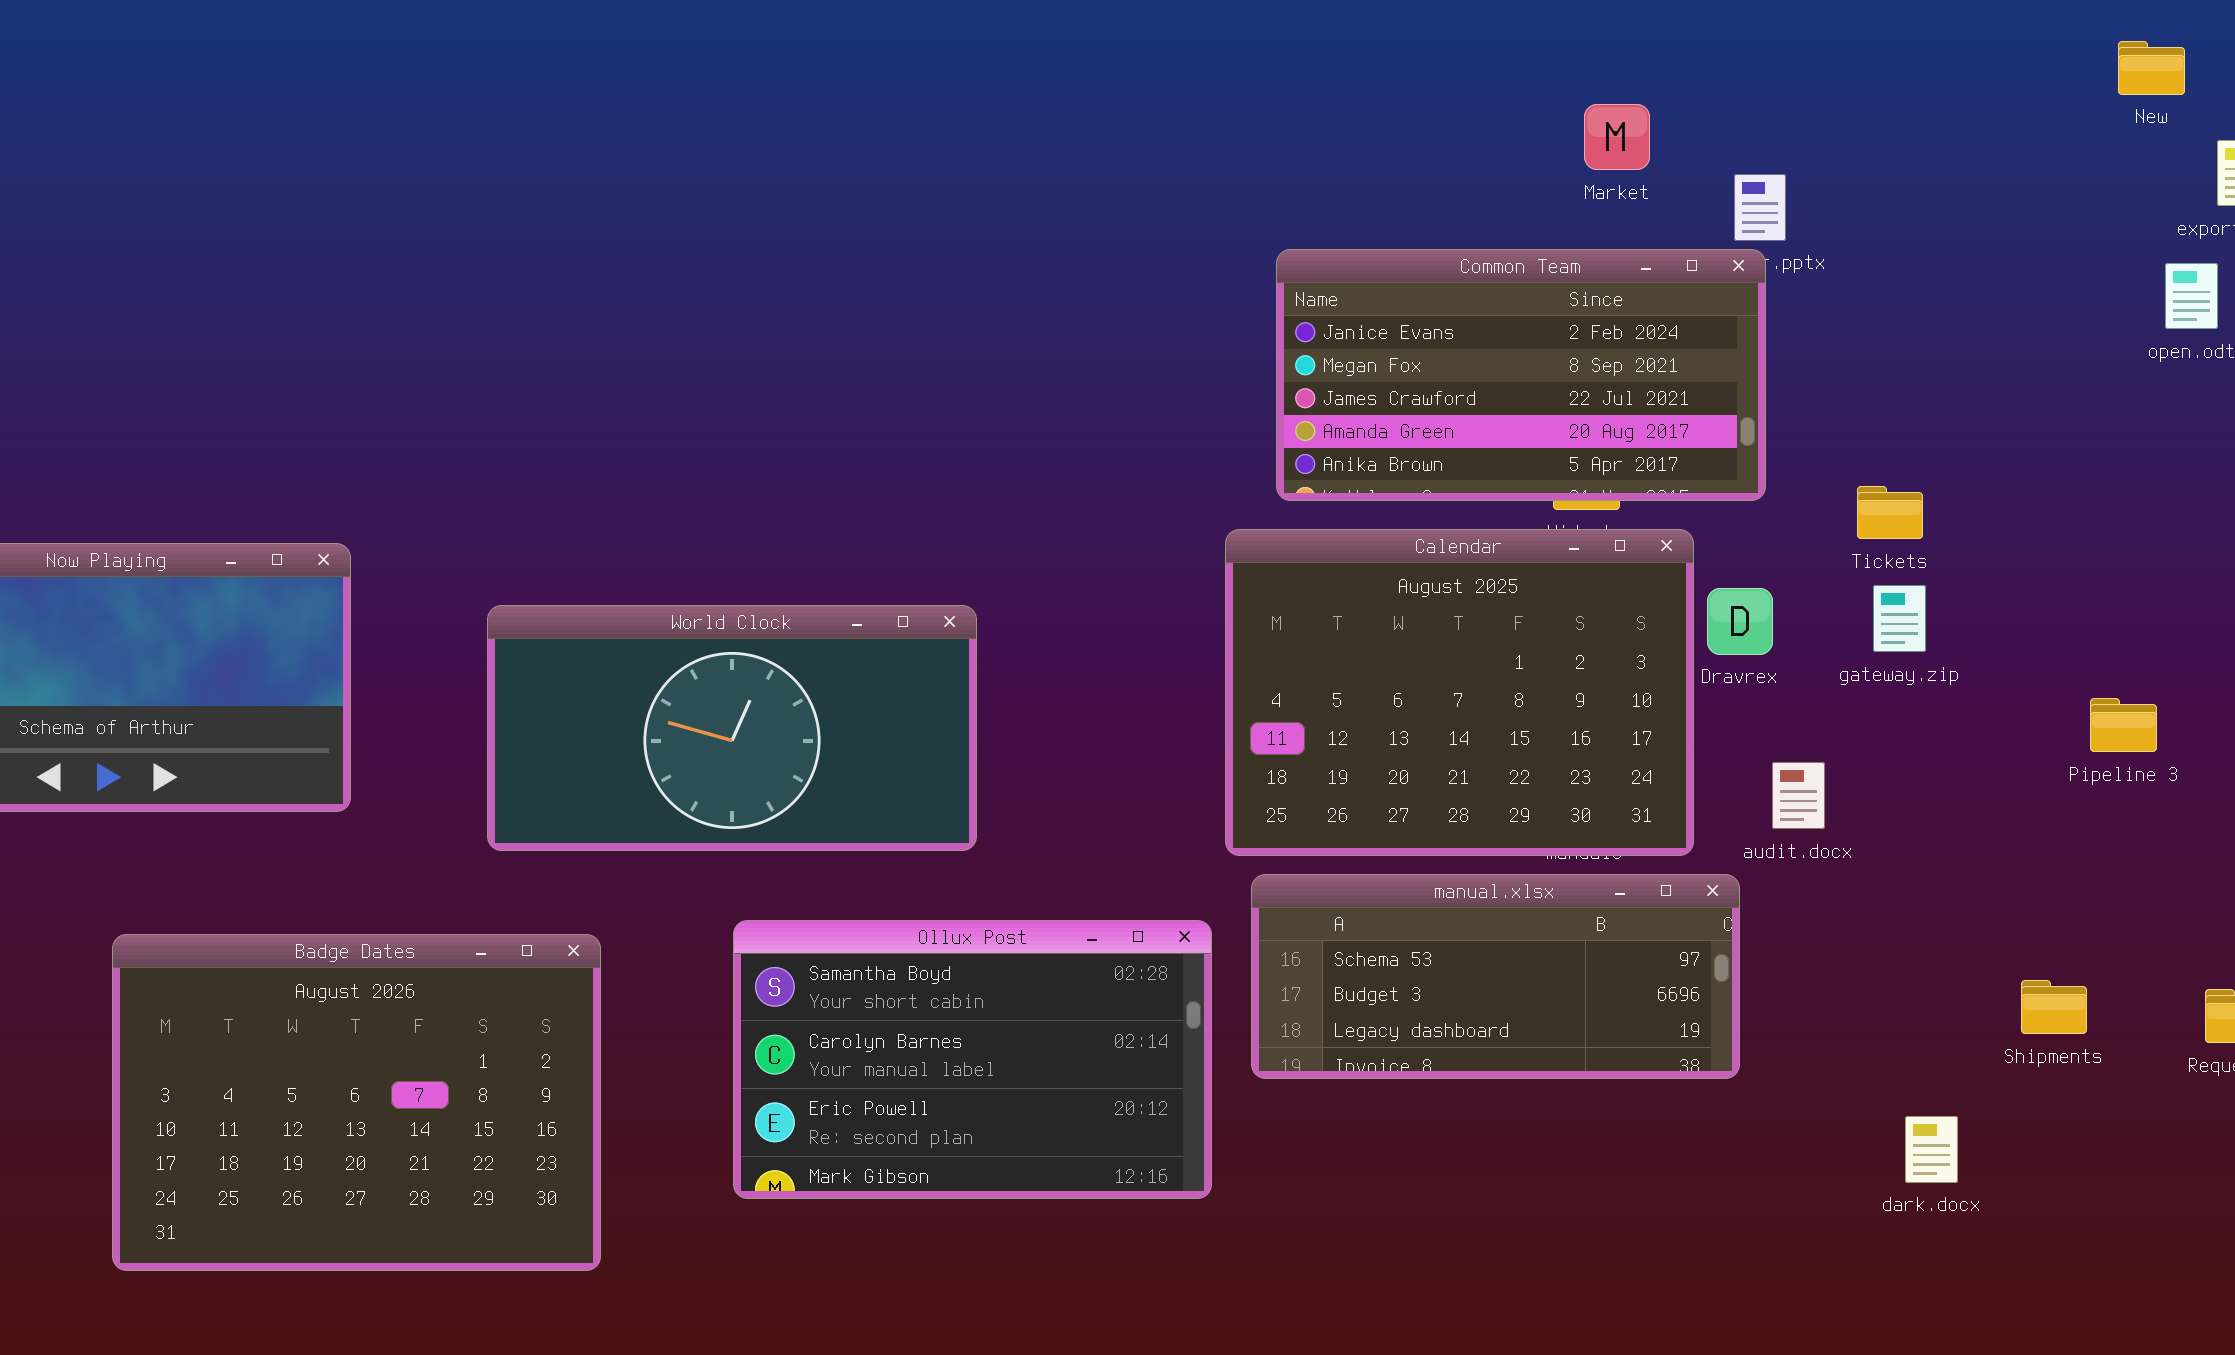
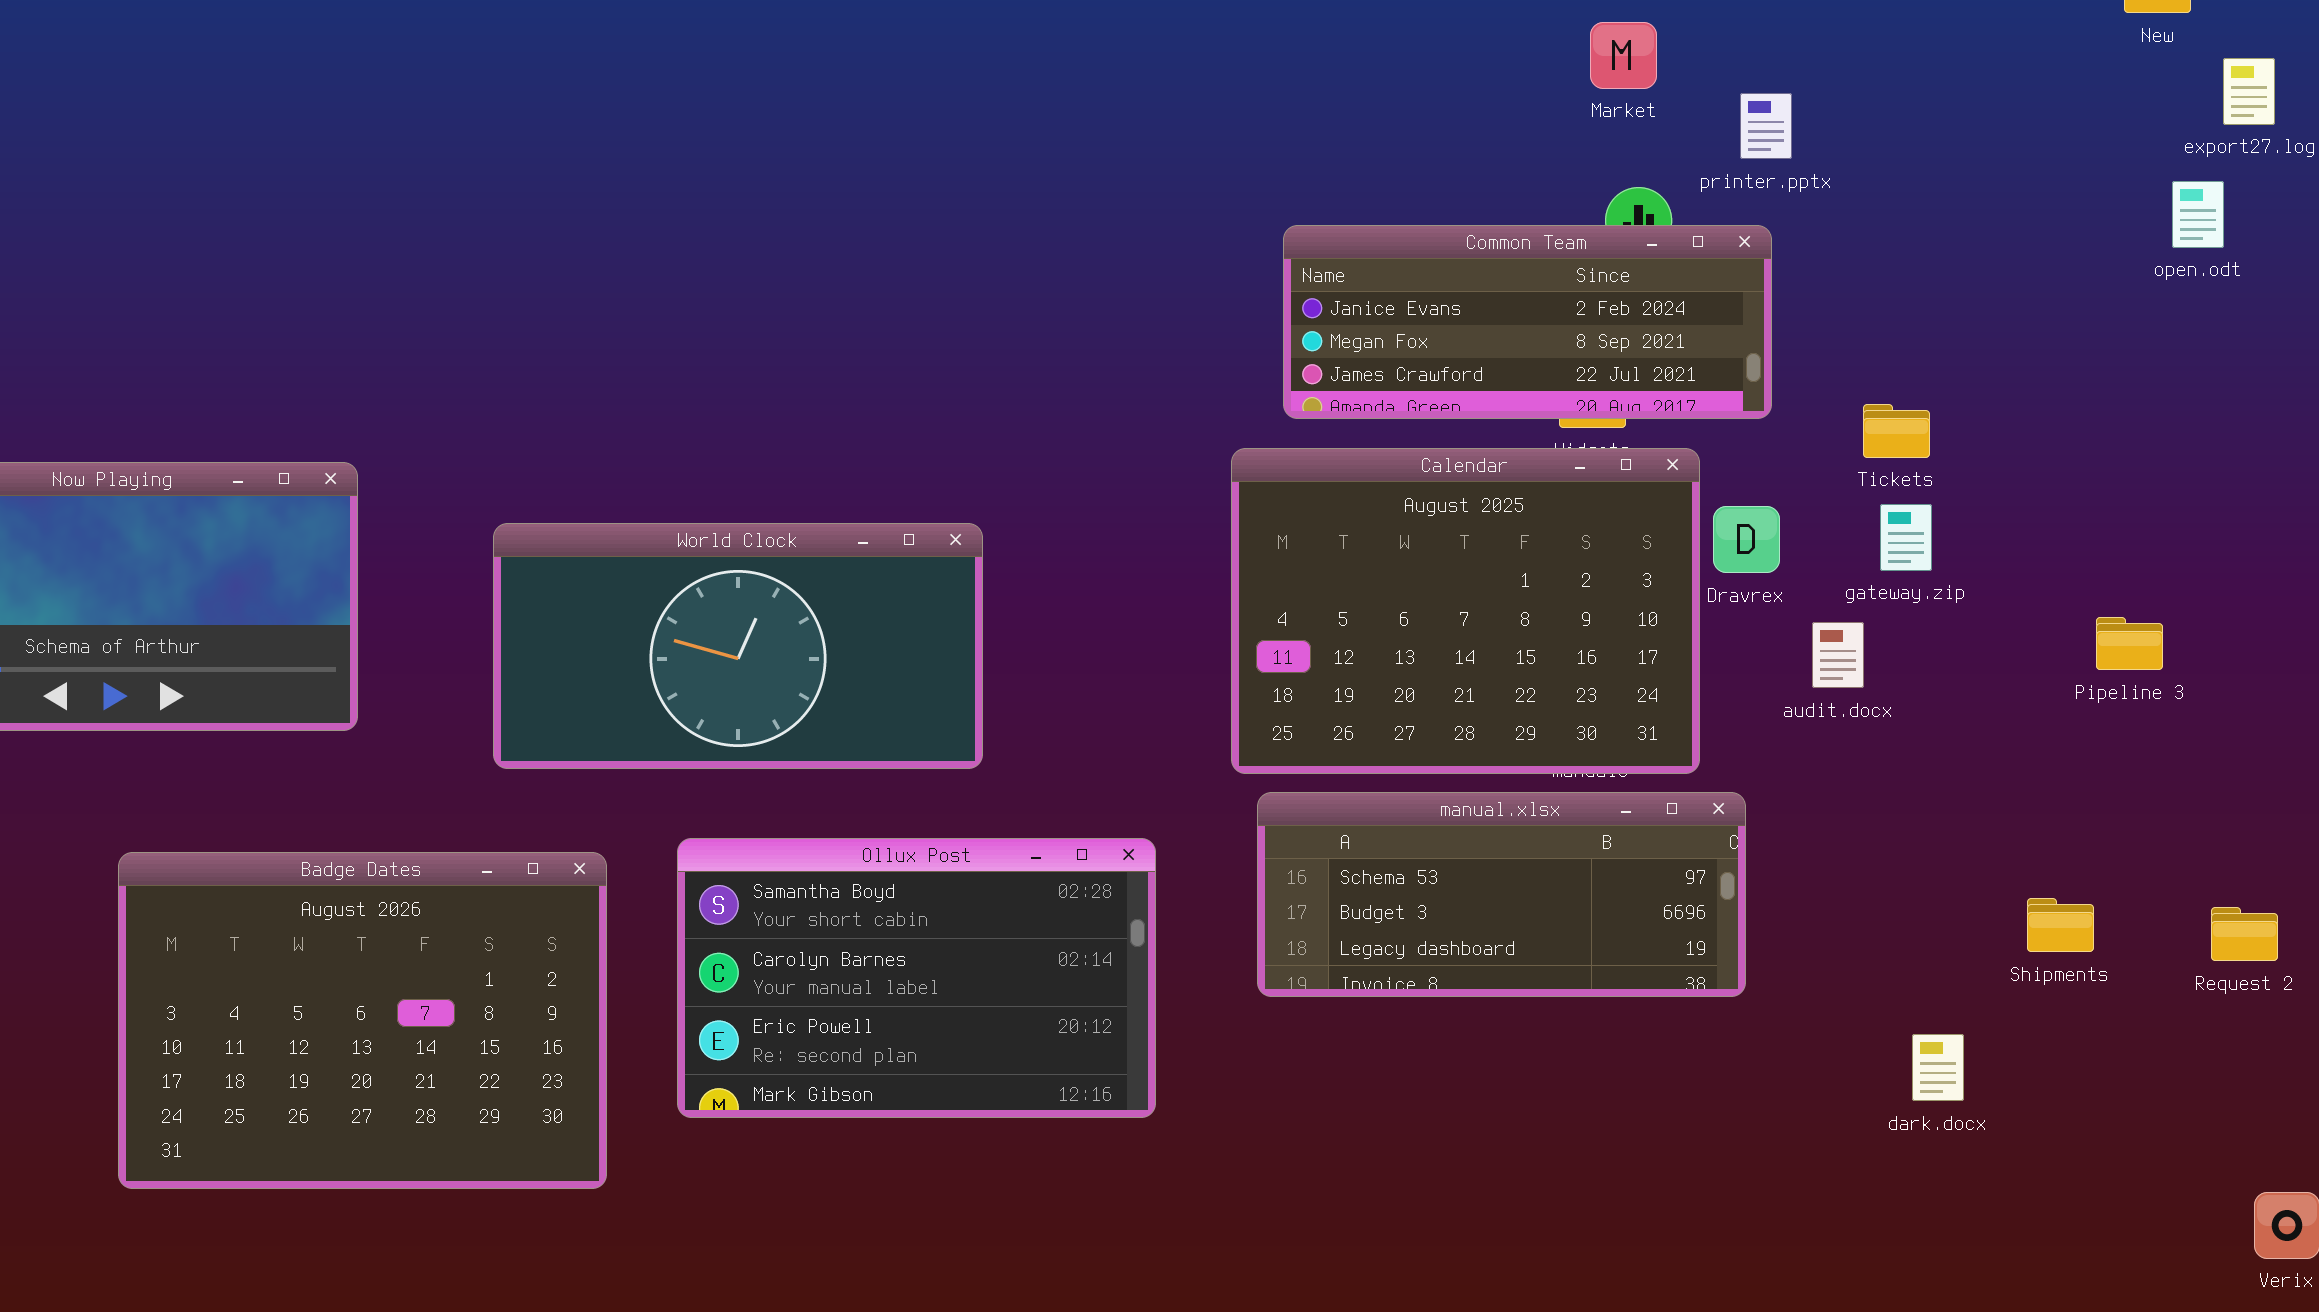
Common Team: [1276,249,1766,501] -> [1283,225,1772,419], resized
audit.docx: [1772,762,1825,829] -> [1812,622,1864,688], moved
Ollux Post: [733,920,1212,1199] -> [677,838,1156,1118], moved

